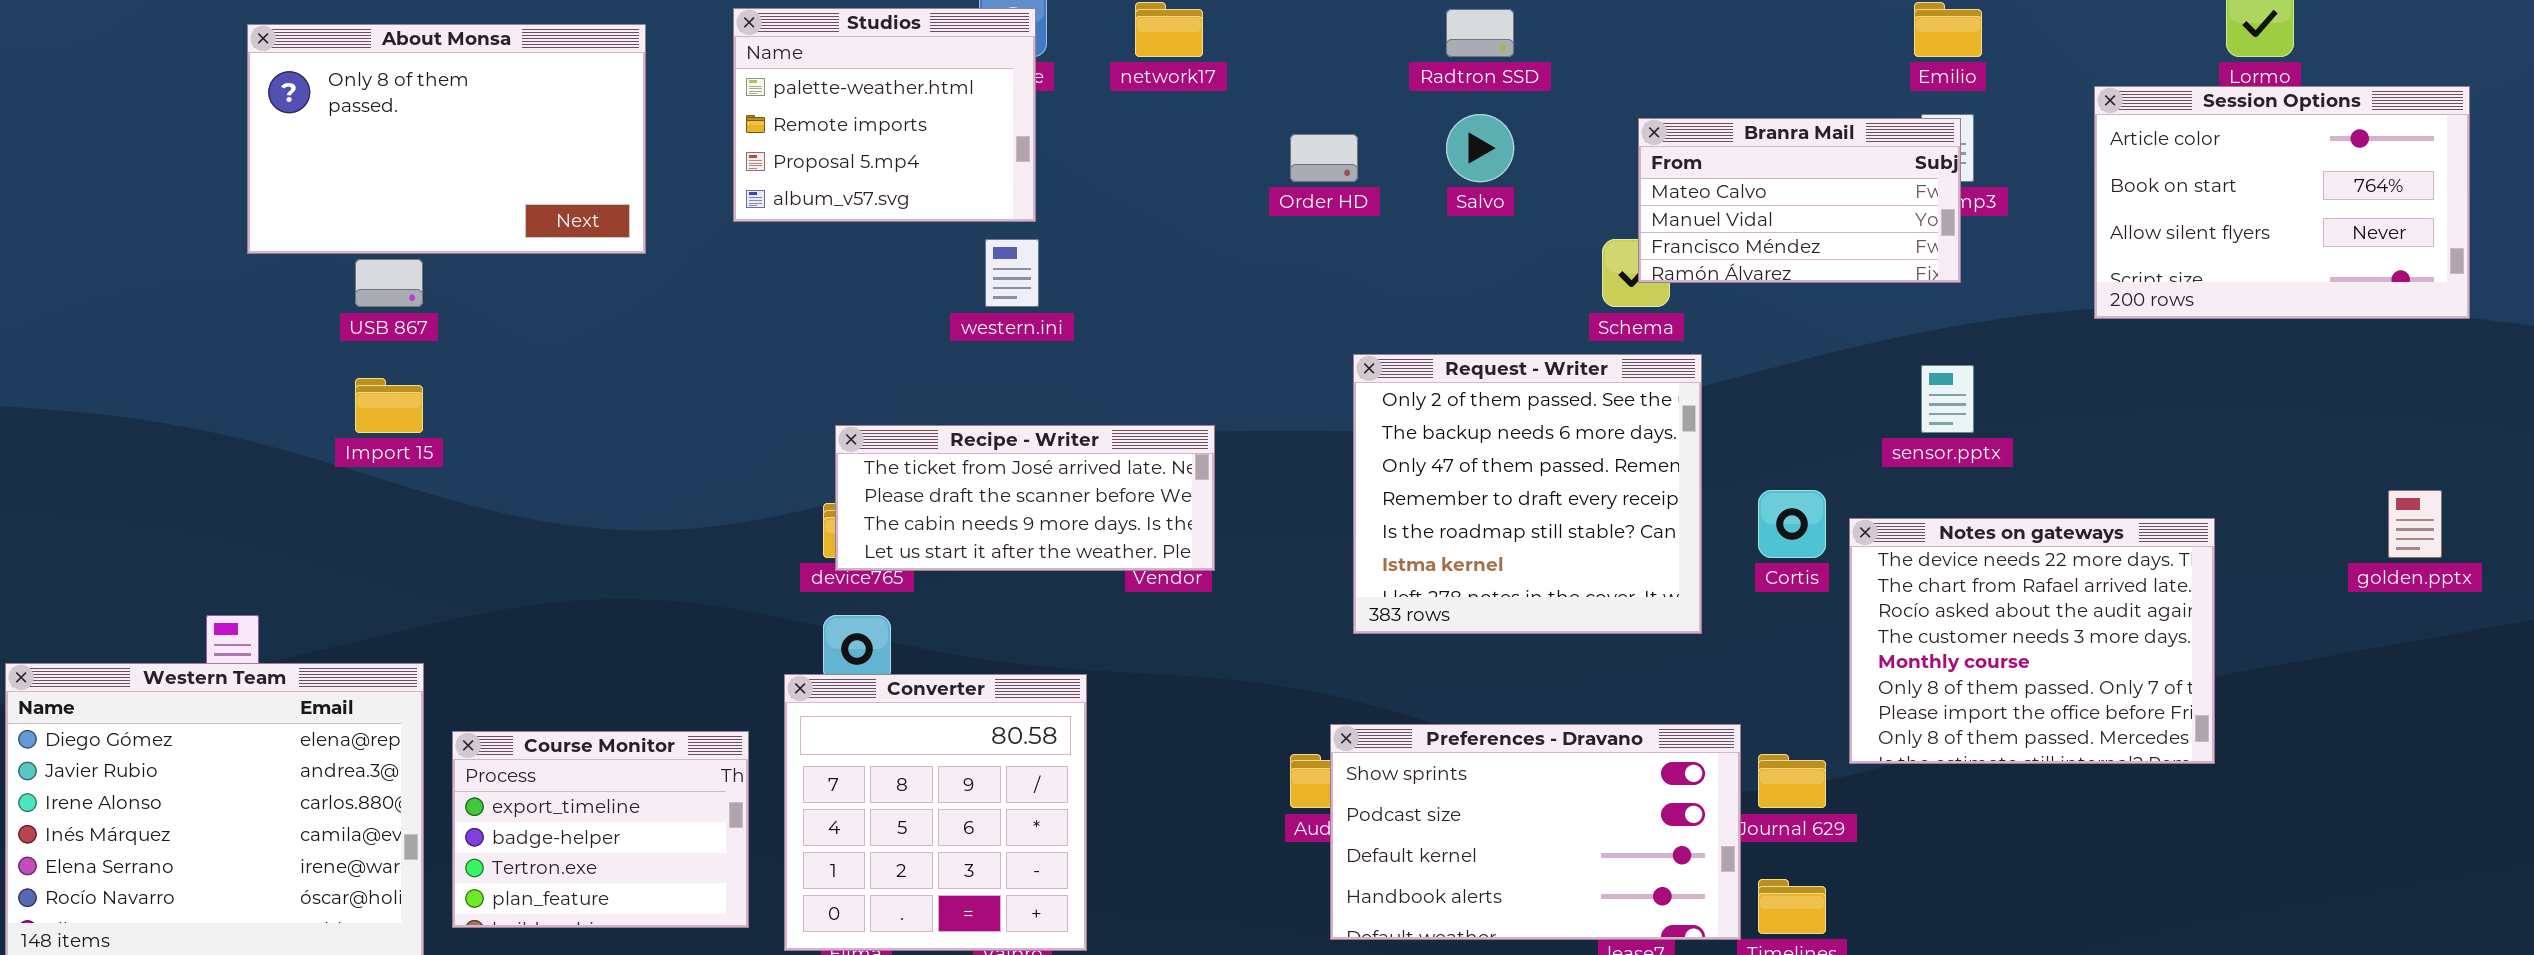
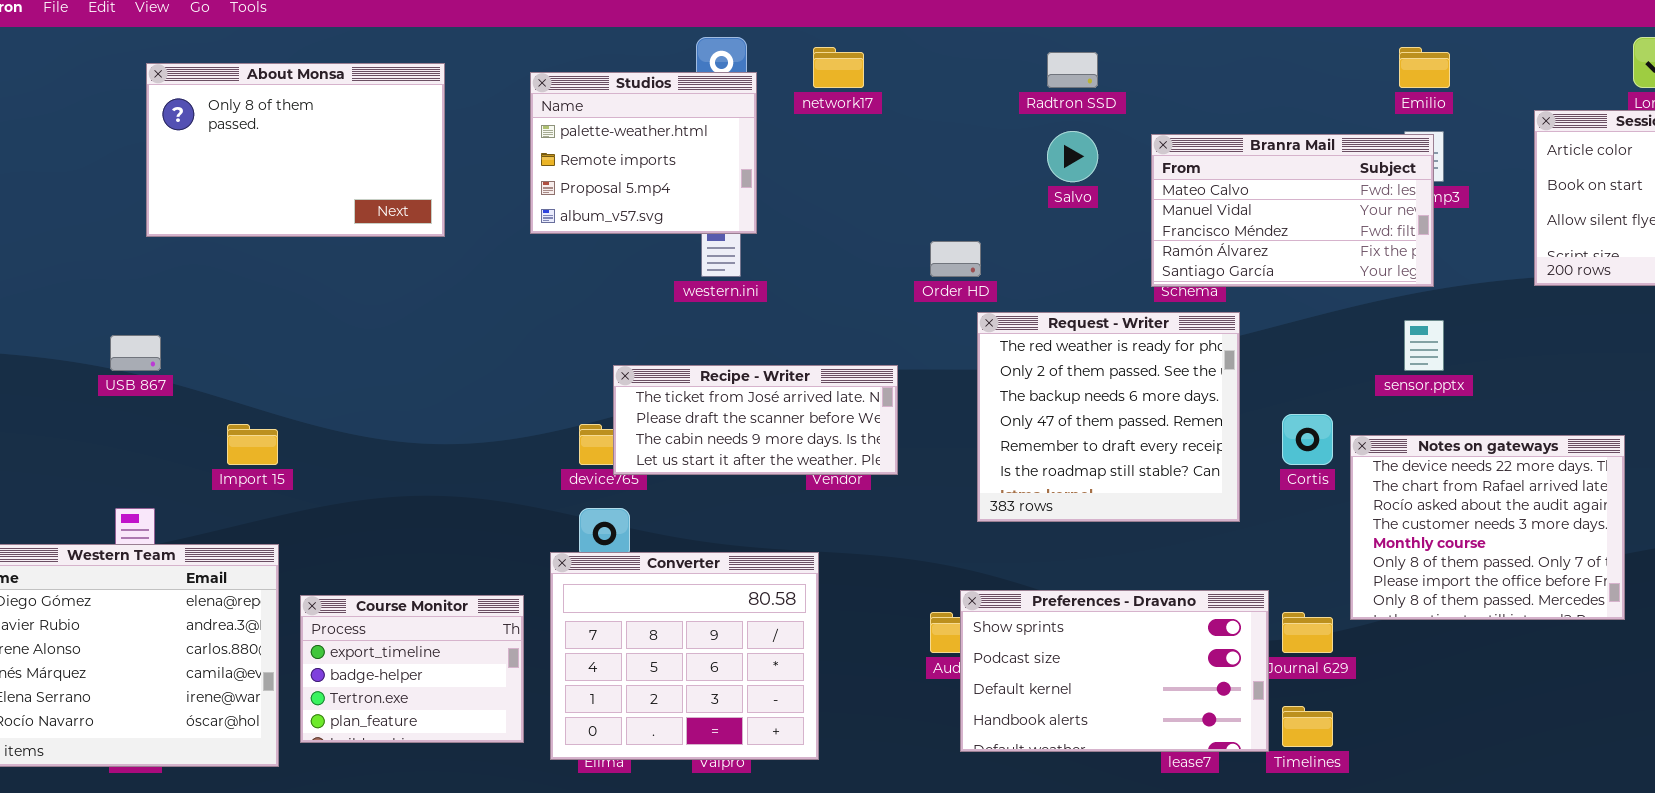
Studios: [733,8,1036,222] -> [530,72,757,234], moved
Branra Mail: [1638,118,1961,283] -> [1151,134,1434,287], resized
Order HD: [1290,134,1358,182] -> [930,241,981,277], moved
USB 867: [355,259,423,307] -> [110,335,161,371], moved
Request - Writer: [1353,354,1702,634] -> [977,312,1240,522], scrolled up 1 row
Import 15: [355,378,423,433] -> [227,424,278,465], moved
Recipe - Writer: [835,425,1215,571] -> [613,365,898,475], moved
Converter: [784,674,1087,951] -> [550,552,819,760], resized

